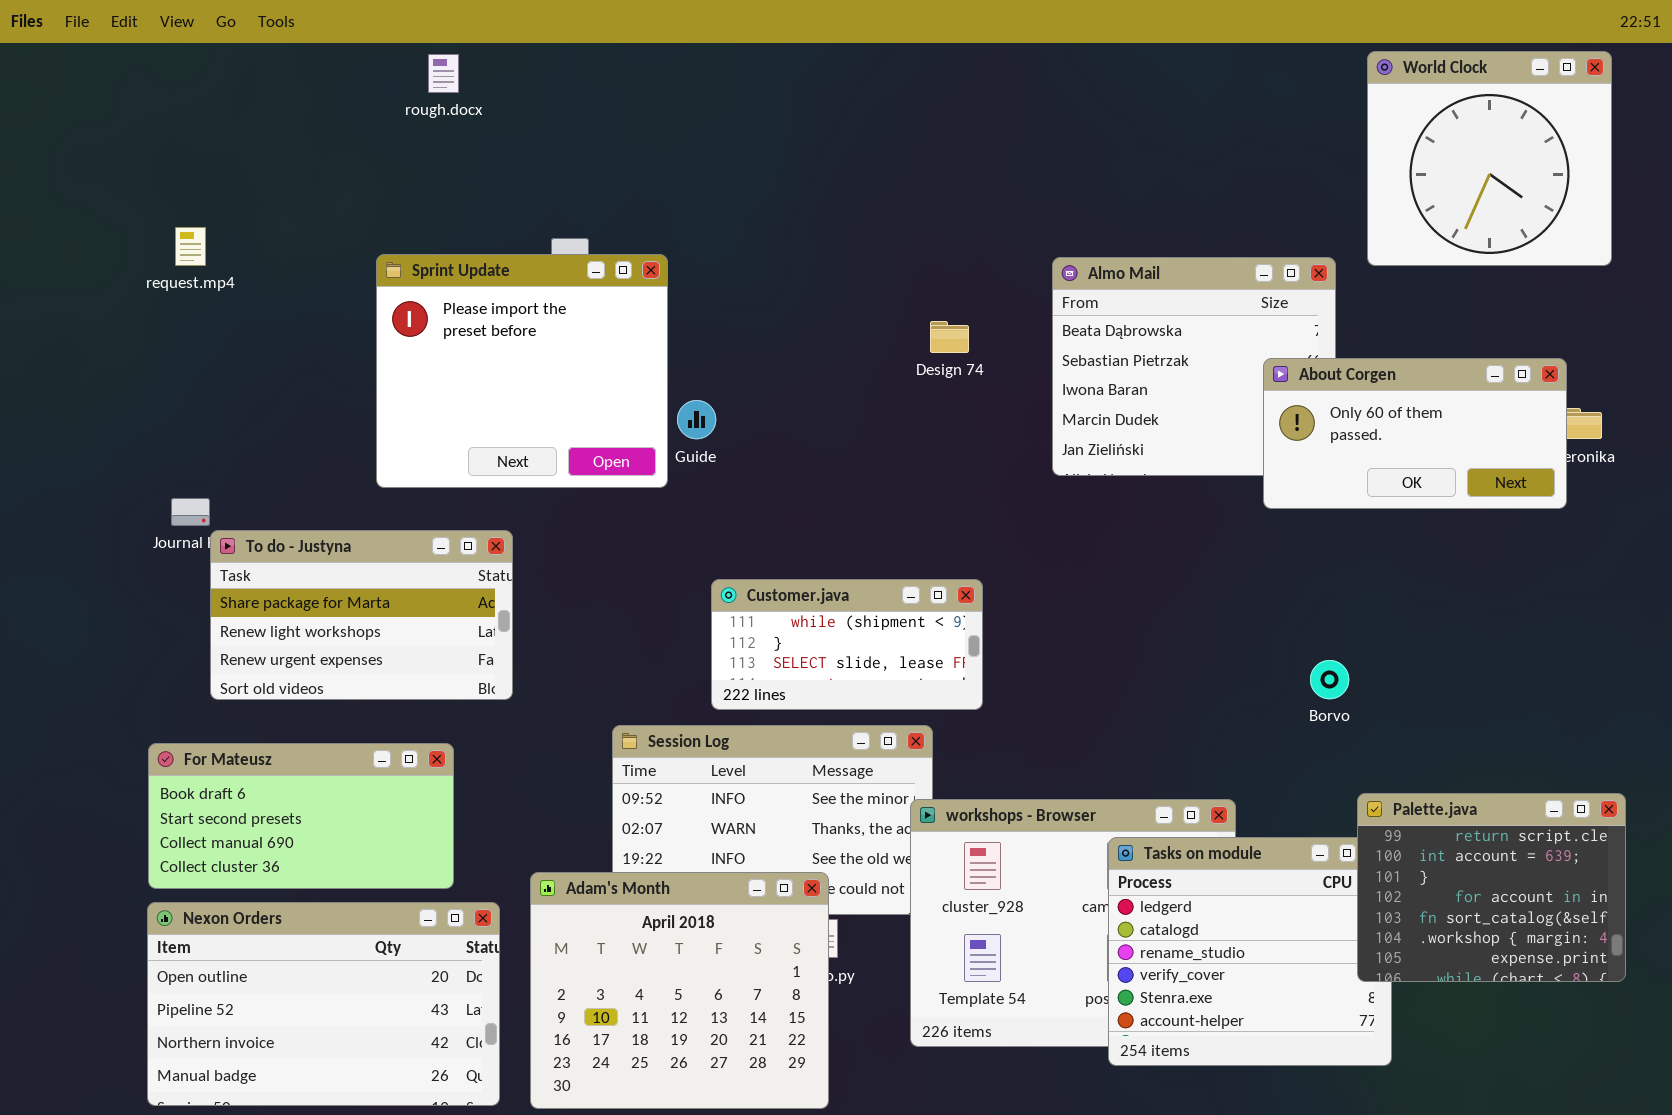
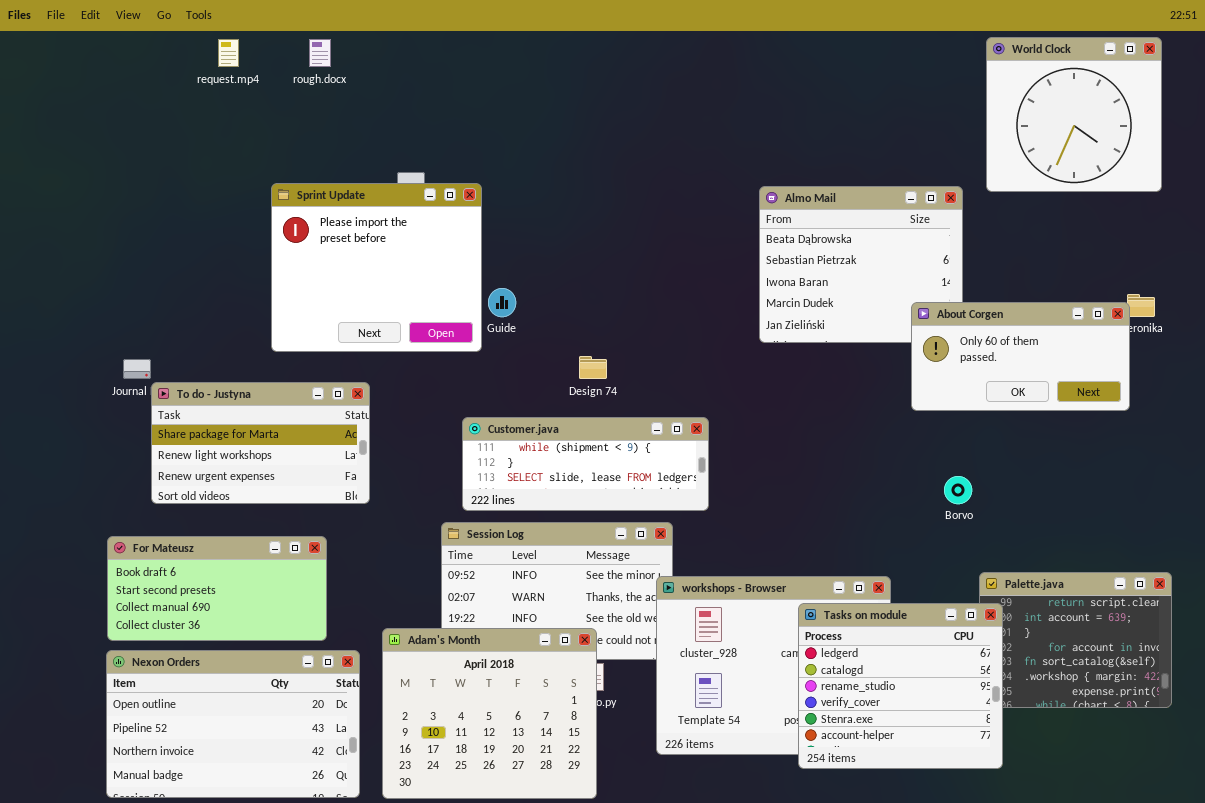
request.mp4: [175,227,206,266] -> [218,39,239,67], moved
Design 74: [930,321,969,353] -> [579,356,607,379], moved
About Corgen: [1263,358,1567,509] -> [911,302,1130,411], moved
Customer.java: [711,579,983,710] -> [462,417,709,511], resized
Tasks on module: [1108,837,1392,1066] -> [798,603,1003,769], raised

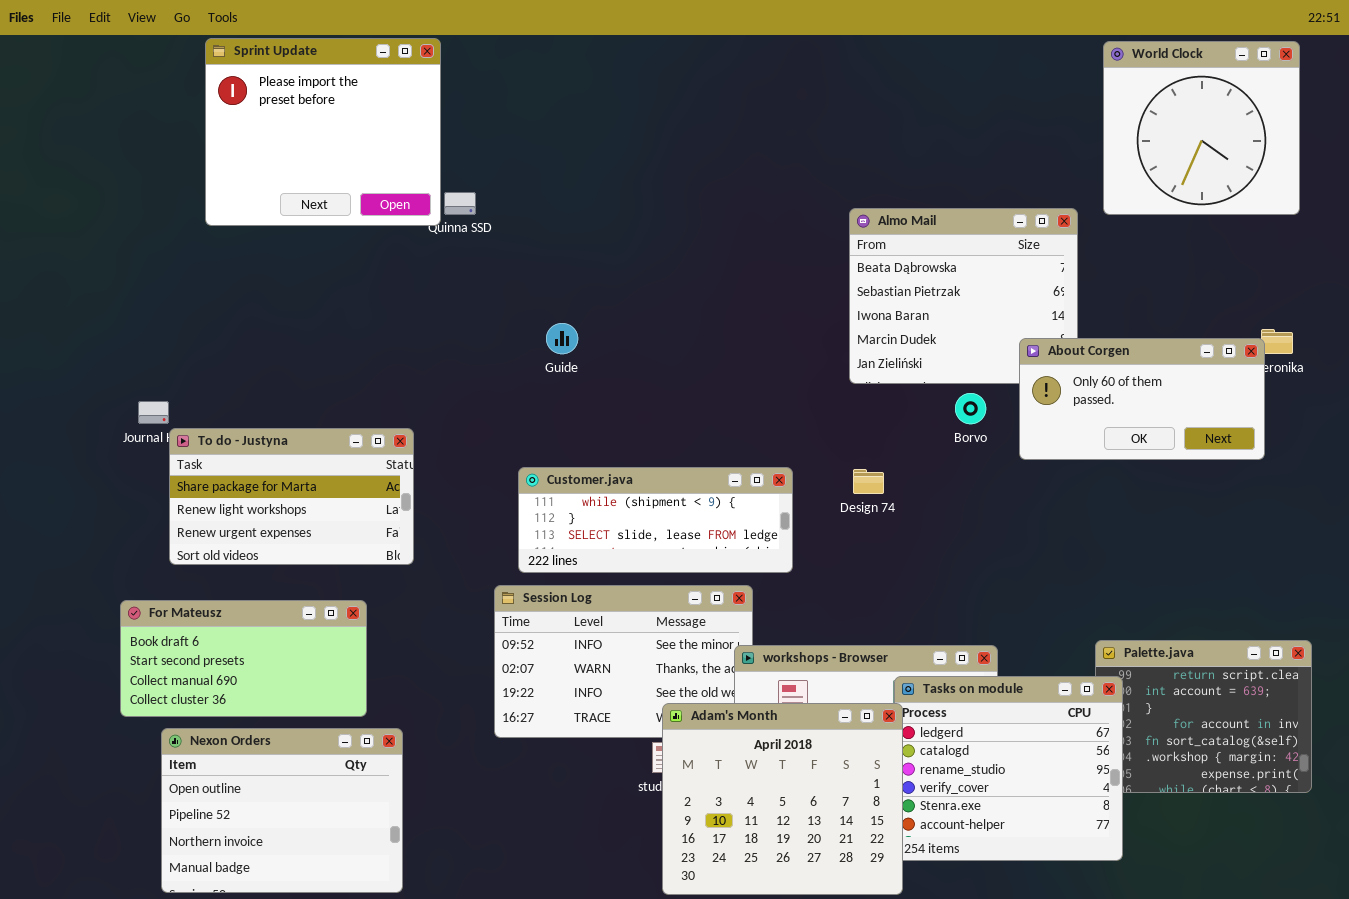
Sprint Update: [271,183,482,352] -> [205,38,441,226], moved
Design 74: [579,356,607,379] -> [853,469,884,494], moved
Borvo: [944,476,972,504] -> [955,393,986,424], moved
Adam's Month: [382,628,597,799] -> [662,703,903,895], moved
Nexon Orders: [106,650,360,798] -> [161,728,403,893], resized

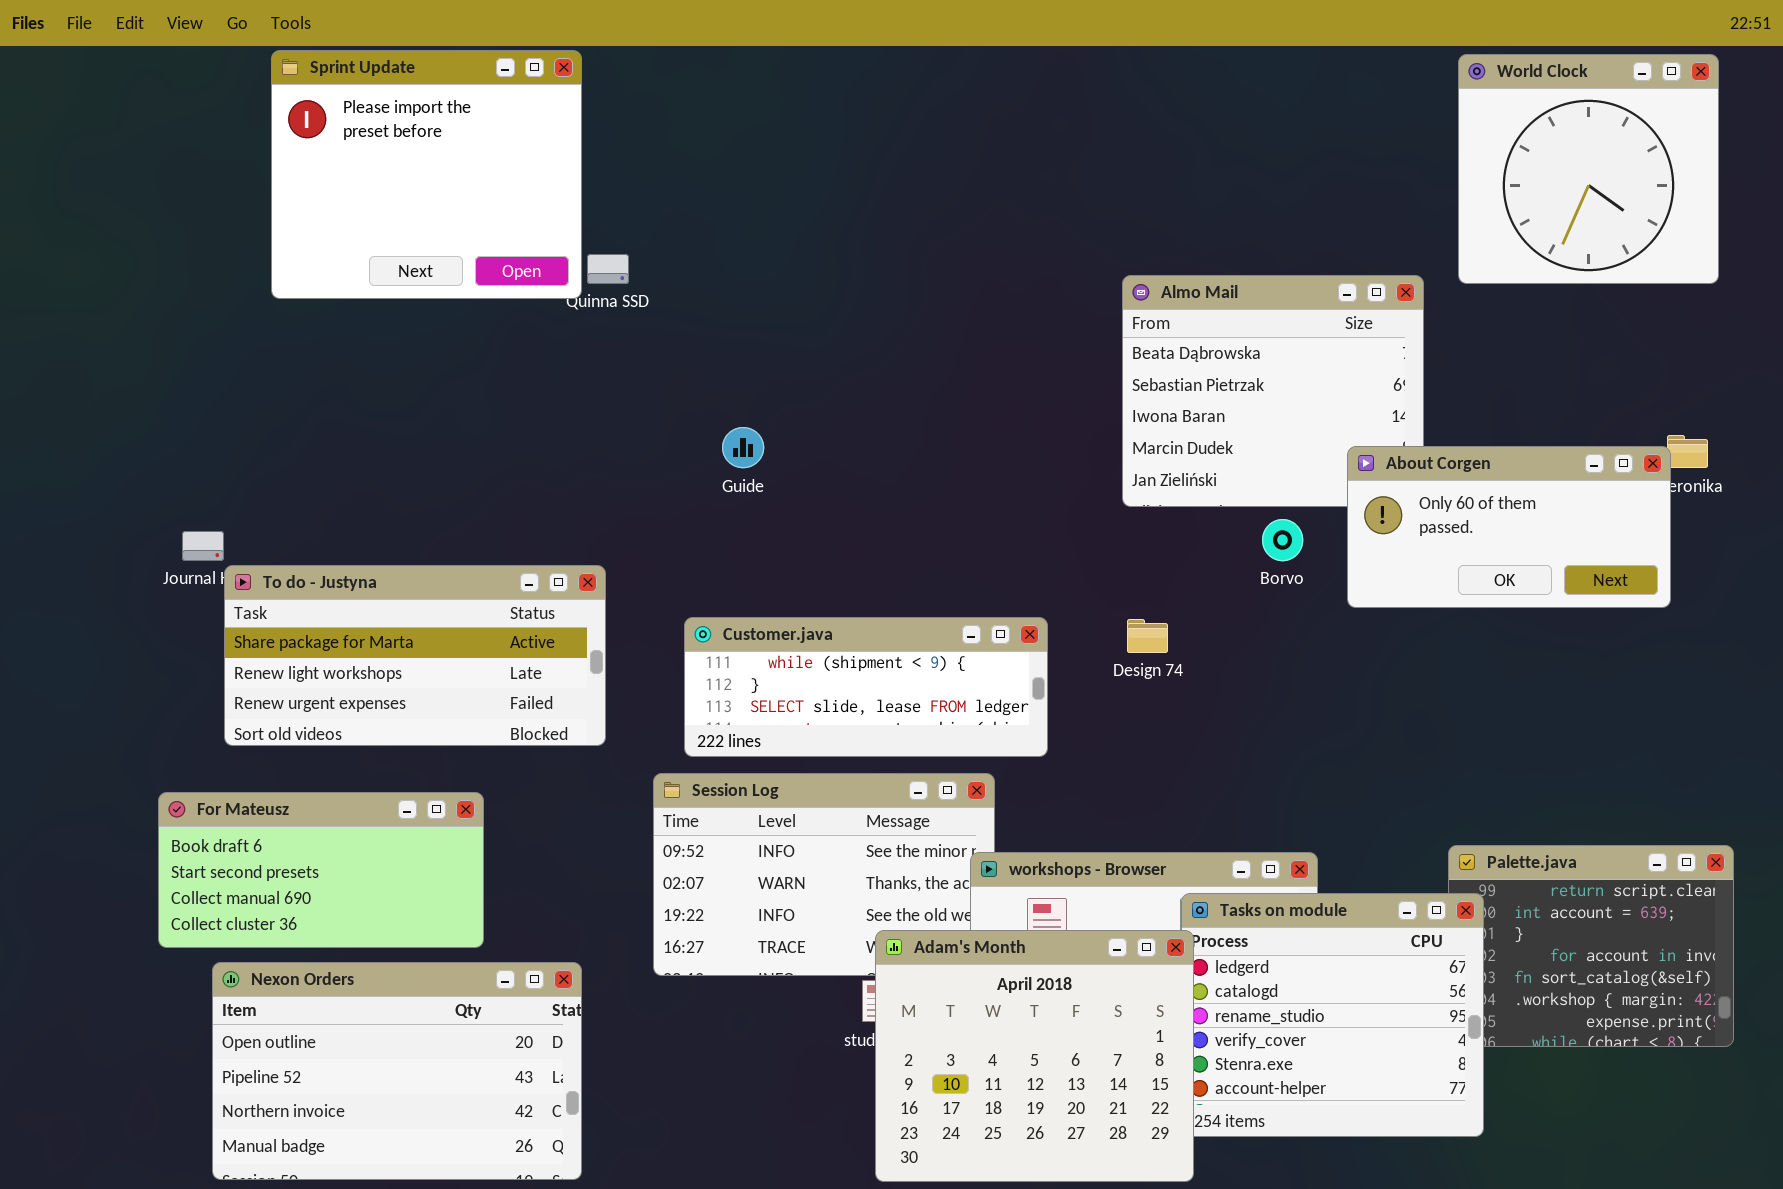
To do - Justyna: [169,428,414,565] -> [224,565,606,746], resized
Nexon Orders: [161,728,403,893] -> [212,962,582,1180], resized

